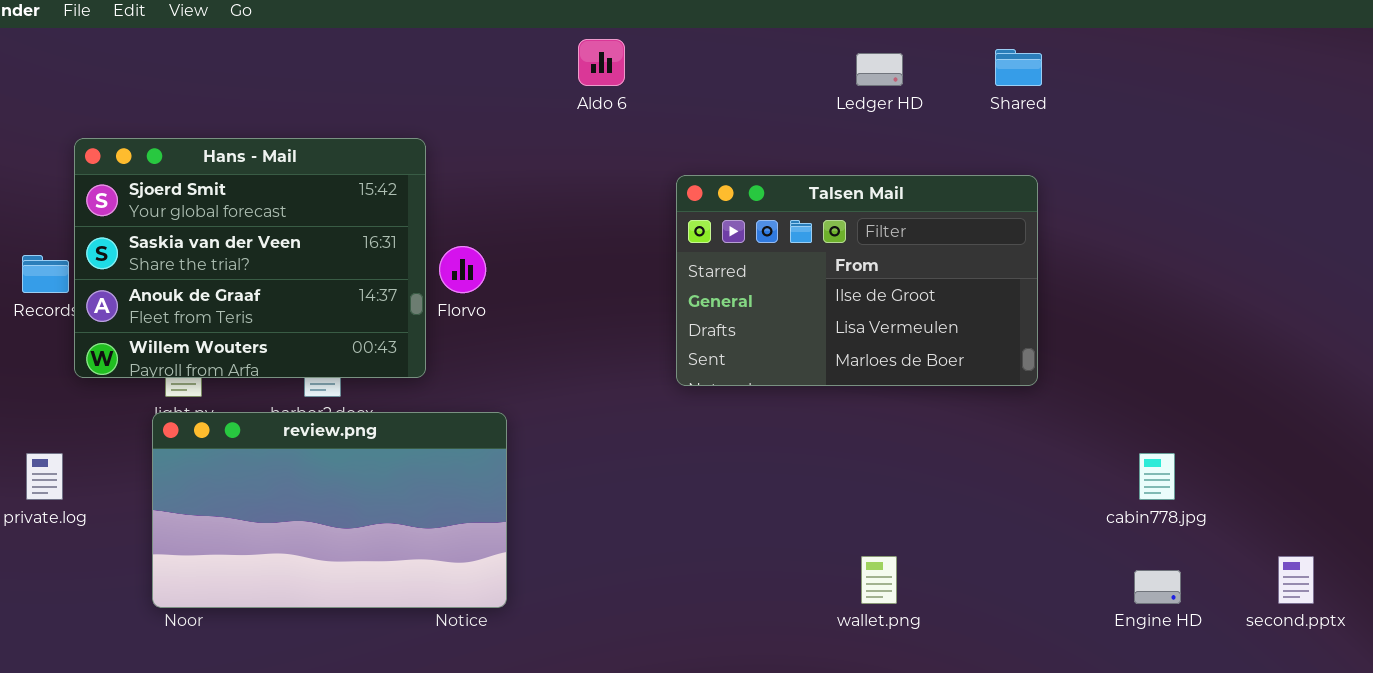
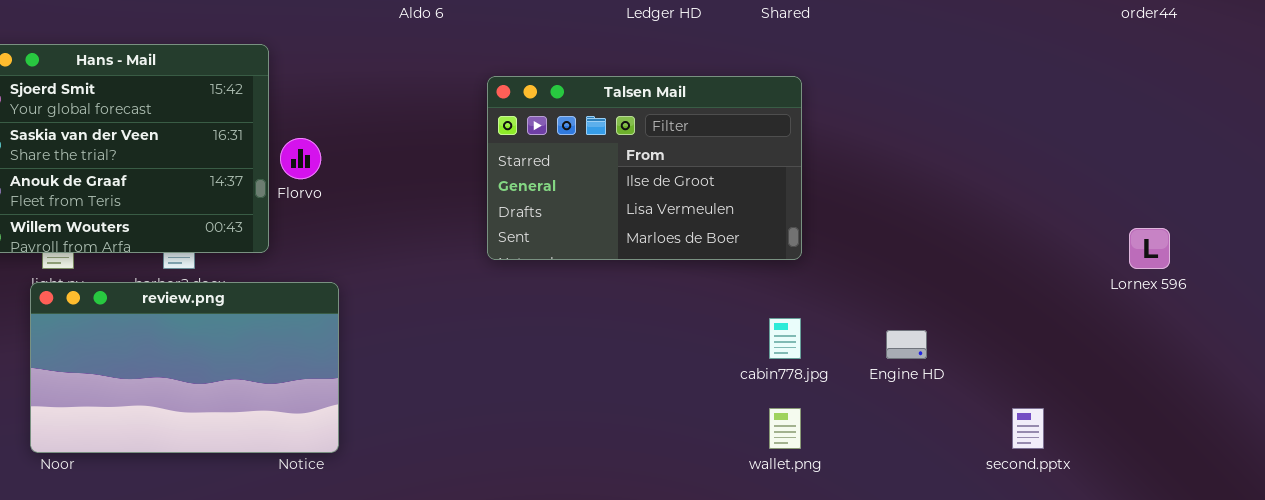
cabin778.jpg: [1139,453,1175,500] -> [769,318,801,359], moved
wallet.png: [861,556,897,604] -> [769,408,801,449], moved
Engine HD: [1134,570,1181,604] -> [886,330,927,359], moved

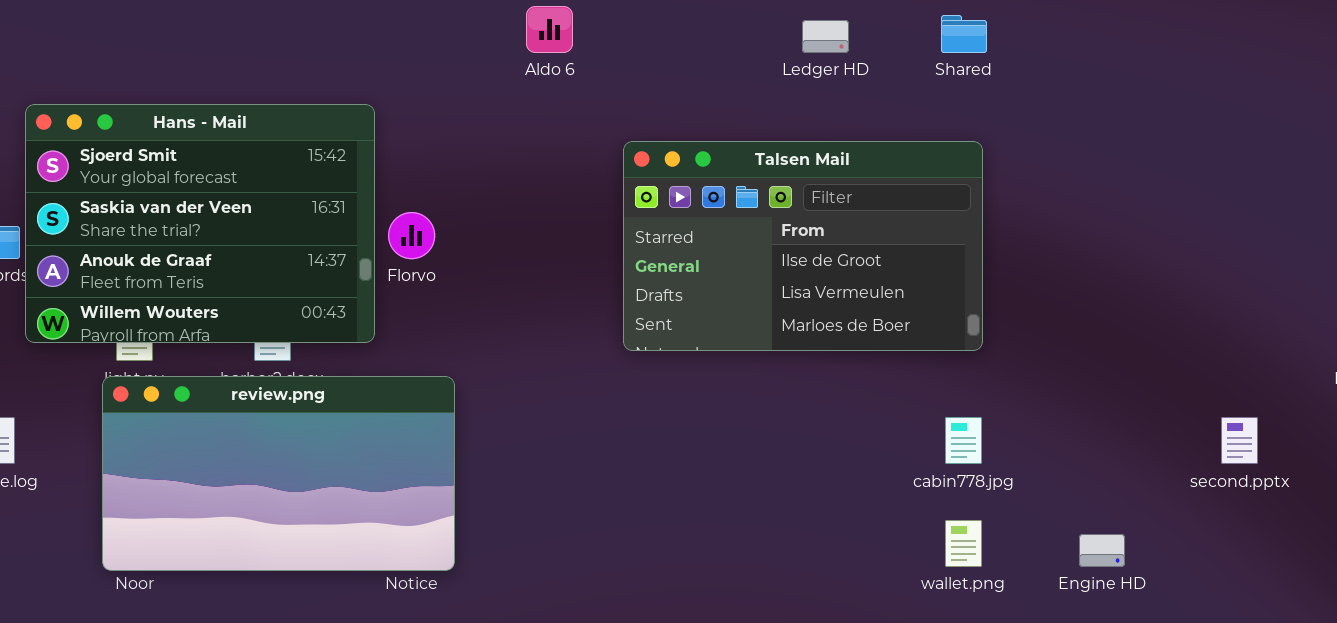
Engine HD: [886,330,927,359] -> [1079,534,1125,567], moved
second.pptx: [1012,408,1044,449] -> [1221,417,1258,464], moved

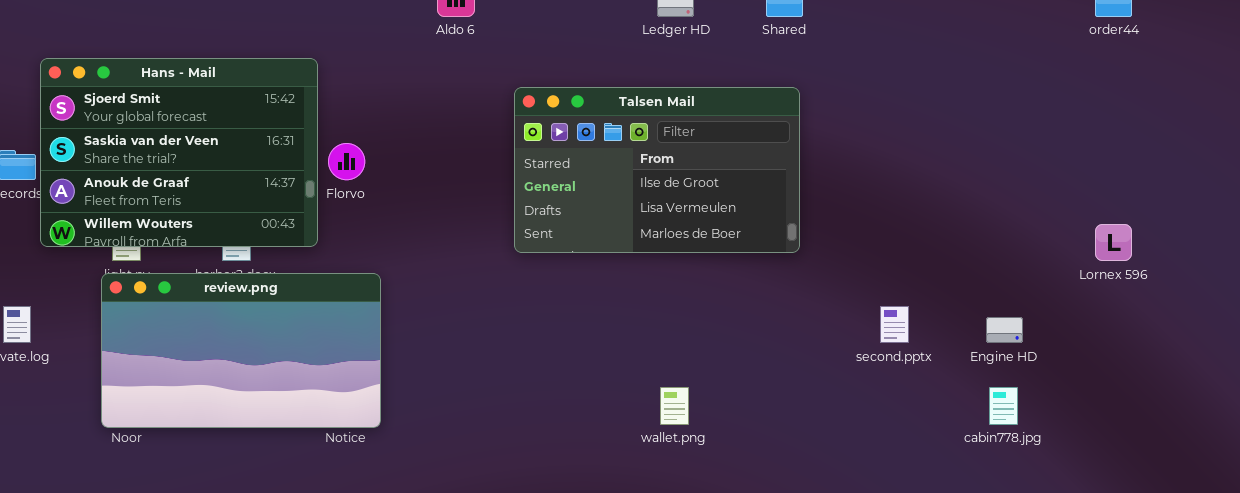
cabin778.jpg: [945,417,982,464] -> [989,387,1018,425], moved
second.pptx: [1221,417,1258,464] -> [880,306,909,343], moved
wallet.png: [945,520,982,567] -> [660,387,689,425], moved
Engine HD: [1079,534,1125,567] -> [986,317,1023,343], moved

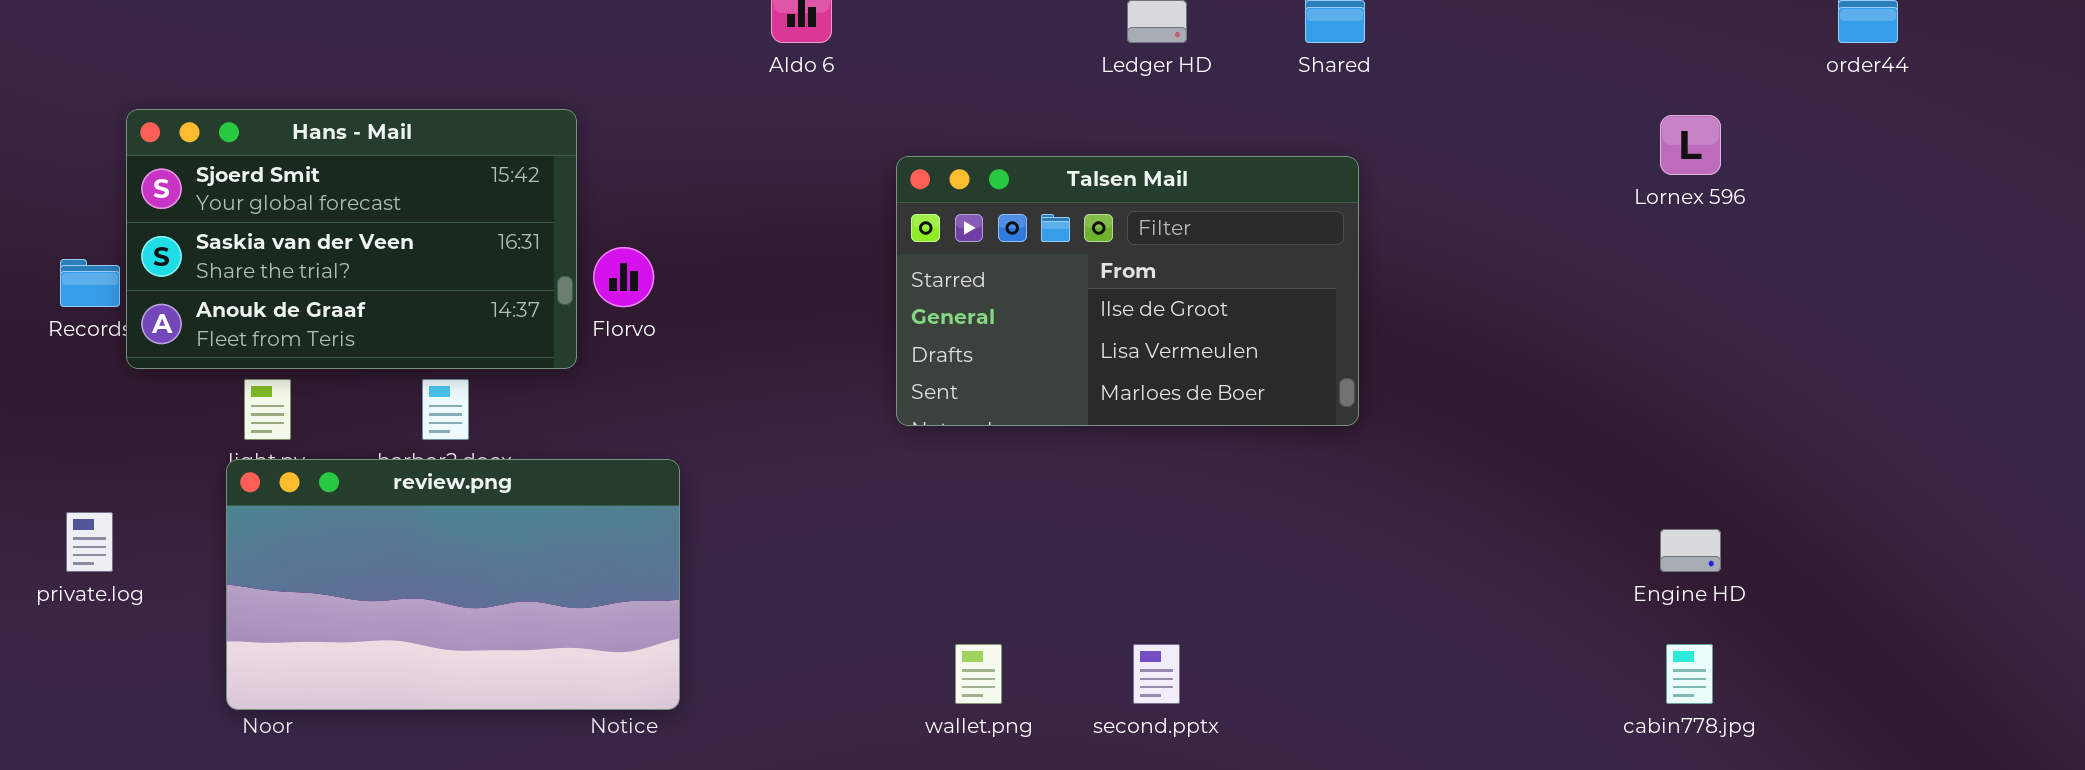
Hans - Mail: [40,58,318,247] -> [126,109,577,369], resized
Lornex 596: [1095,224,1132,261] -> [1660,115,1721,175], moved
second.pptx: [880,306,909,343] -> [1133,644,1180,704], moved
wallet.png: [660,387,689,425] -> [955,644,1002,704], moved

